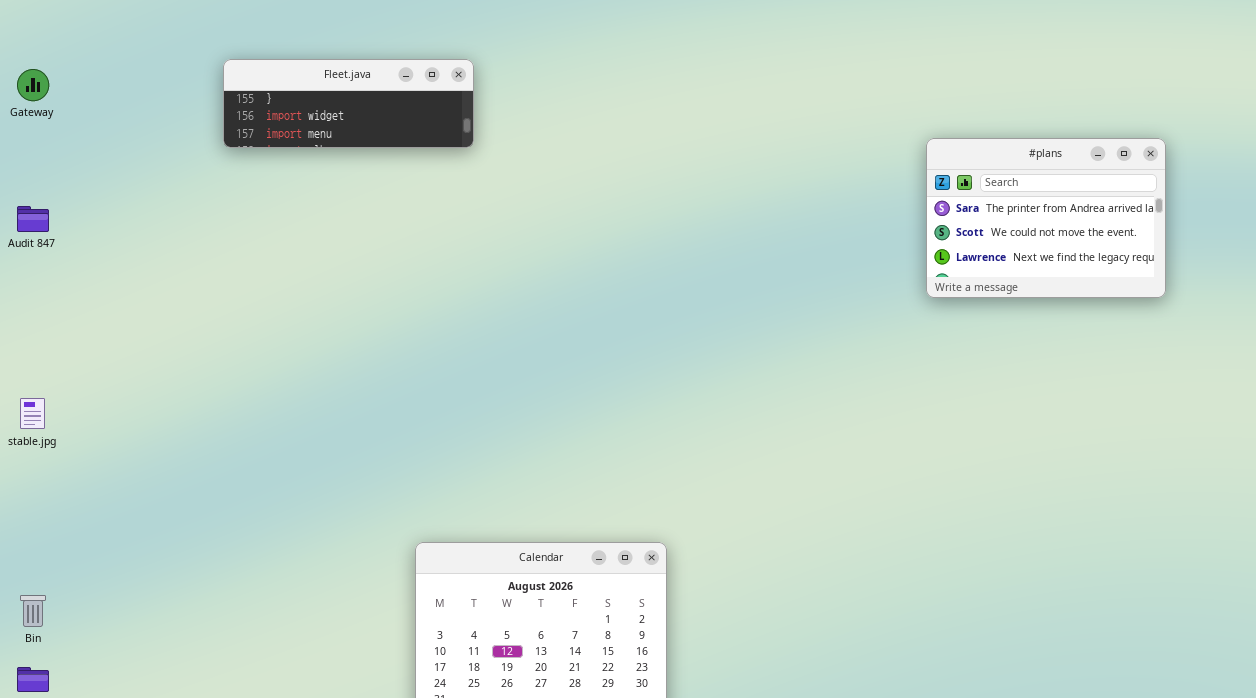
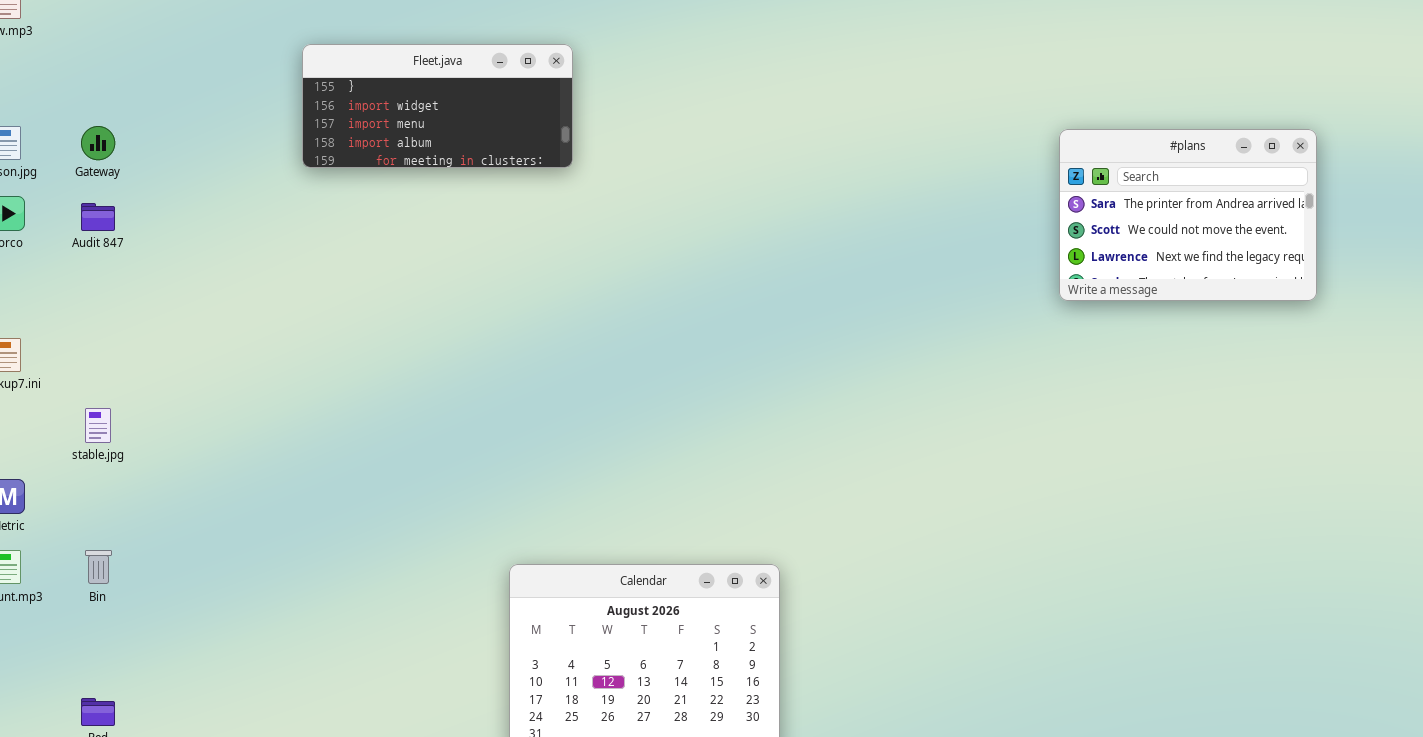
Fleet.java: [223,59,474,148] -> [302,44,573,168], resized
Gateway: [17,69,49,101] -> [81,126,115,160], moved
Bin: [20,595,46,627] -> [85,550,112,584], moved

